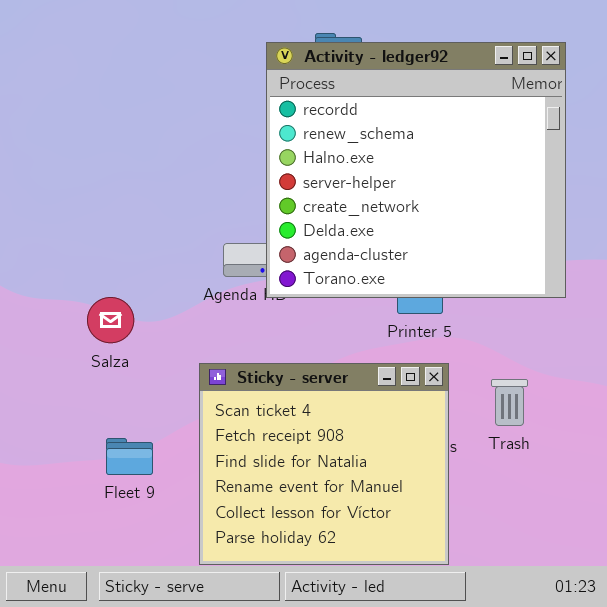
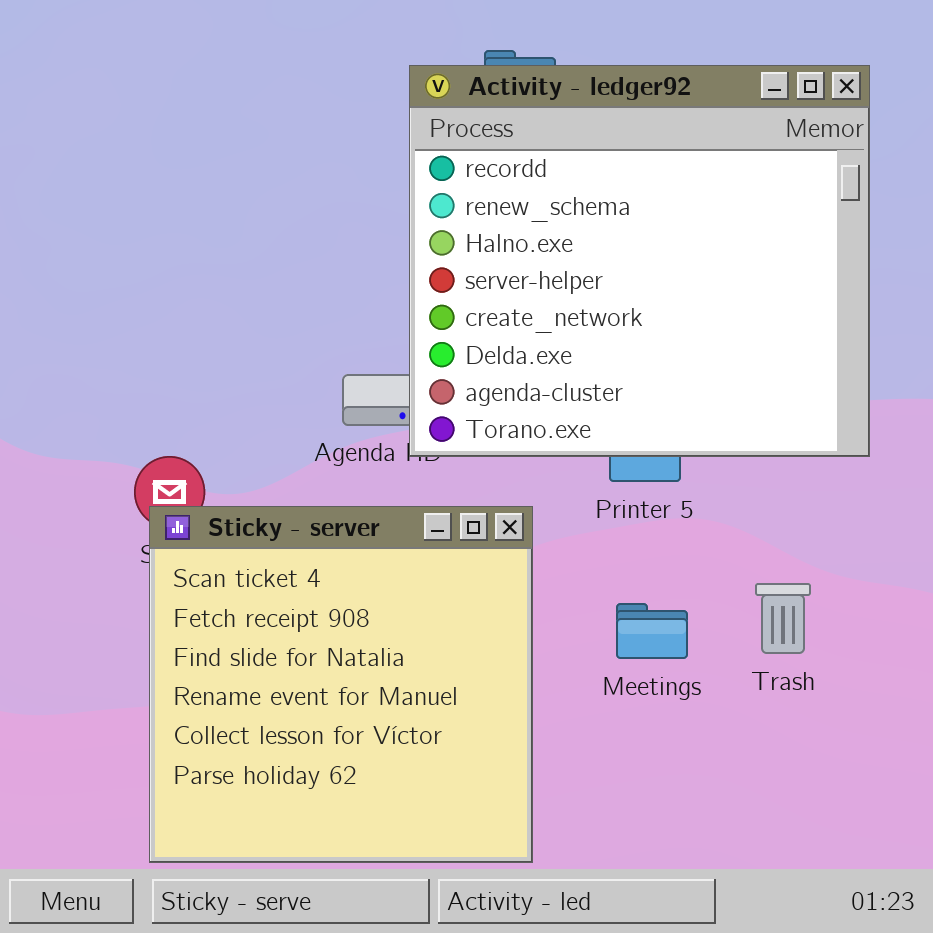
Sticky - server: [199,363,449,565] -> [149,506,533,863], moved, resized

